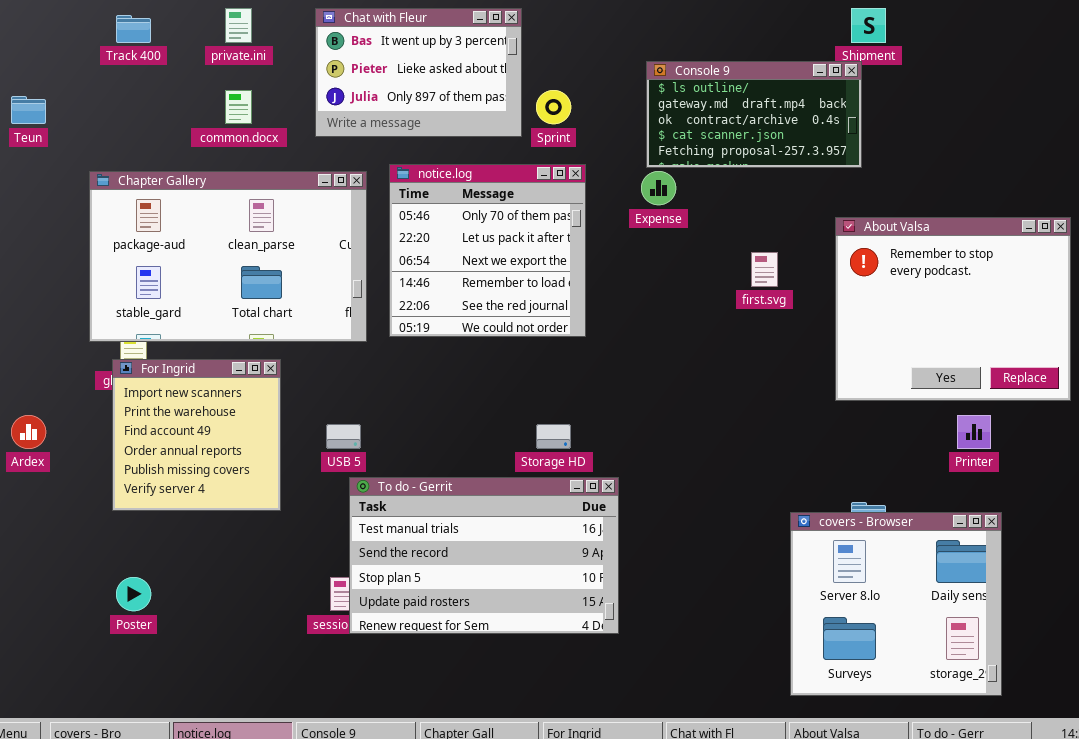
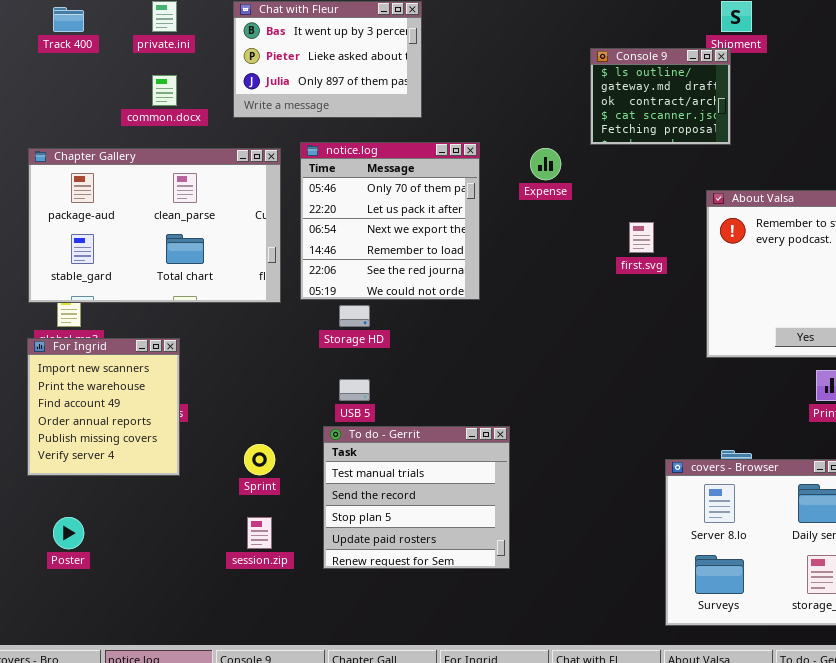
Console 9: [646,61,862,168] -> [590,48,731,145], resized
Sprint: [536,90,571,124] -> [244,444,275,475], moved
For Ingrid: [112,359,281,511] -> [27,338,180,476], moved
USB 5: [326,424,361,449] -> [339,379,370,401], moved
Storage HD: [536,424,571,449] -> [339,305,370,327], moved
To do - Gerrit: [349,477,619,634] -> [323,426,510,569], resized

